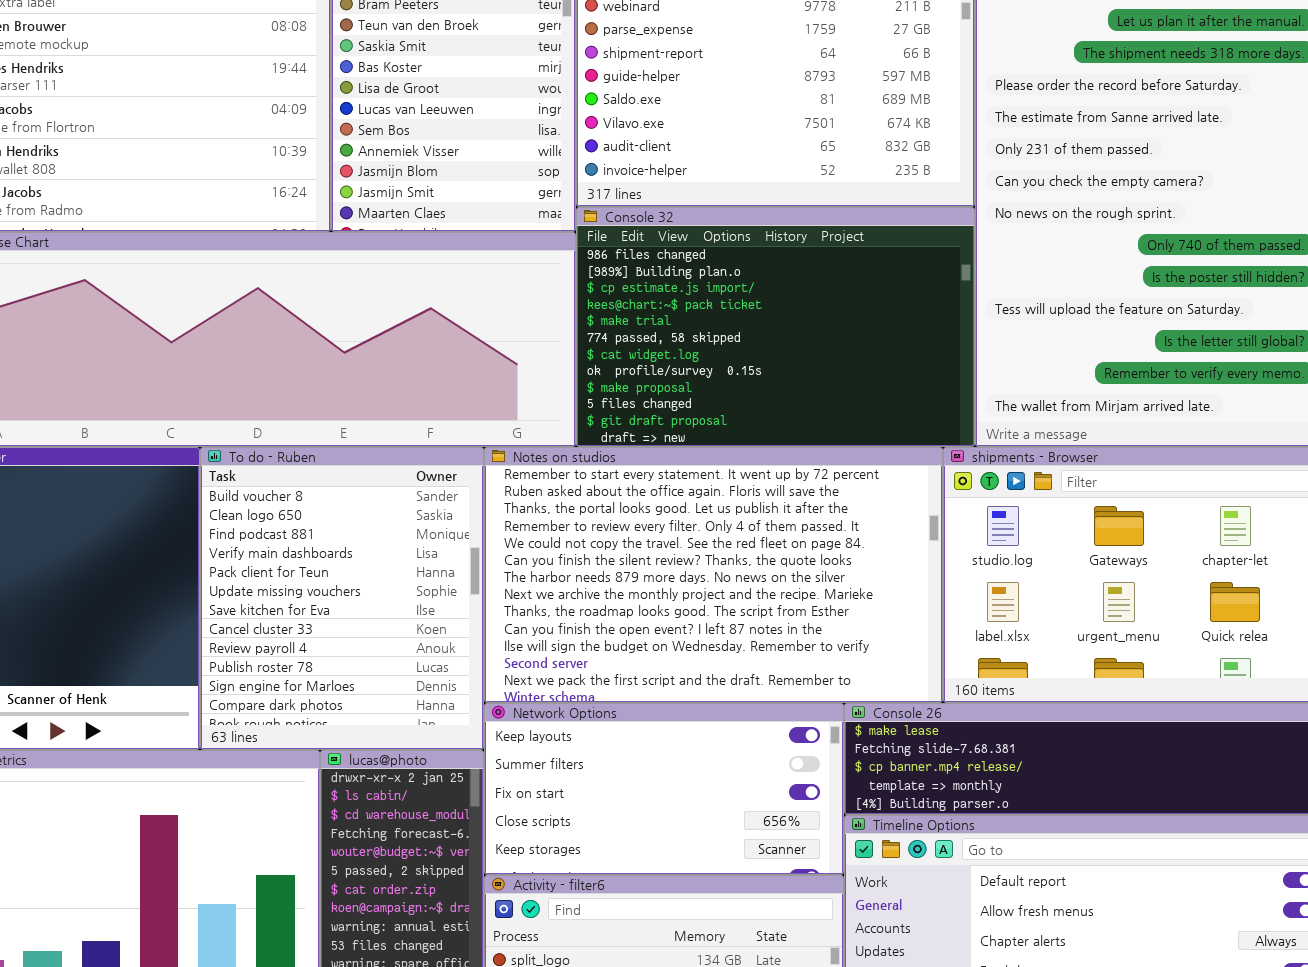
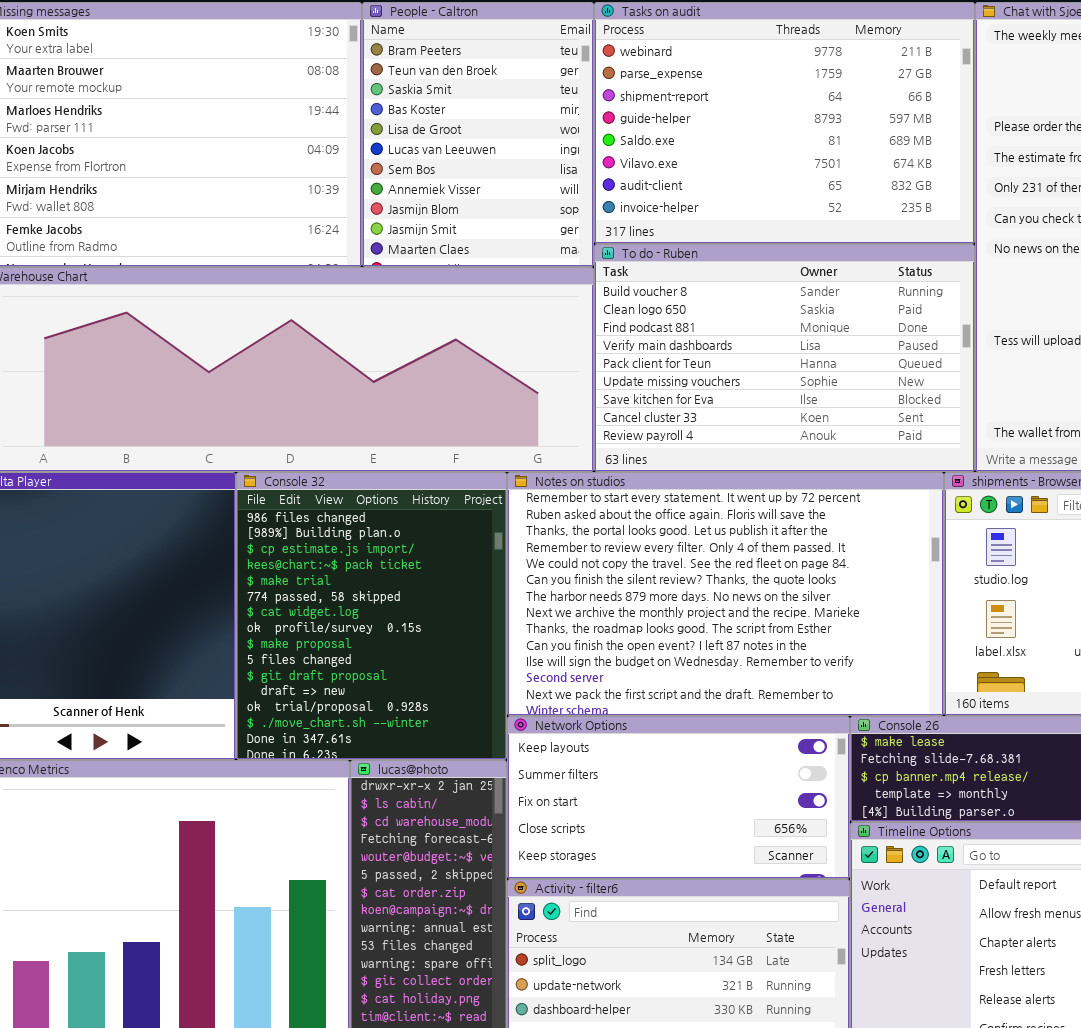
Console 32: [576,207,975,447] -> [236,472,507,760], moved, resized
To do - Ruben: [200,447,484,750] -> [594,244,975,472], moved, resized

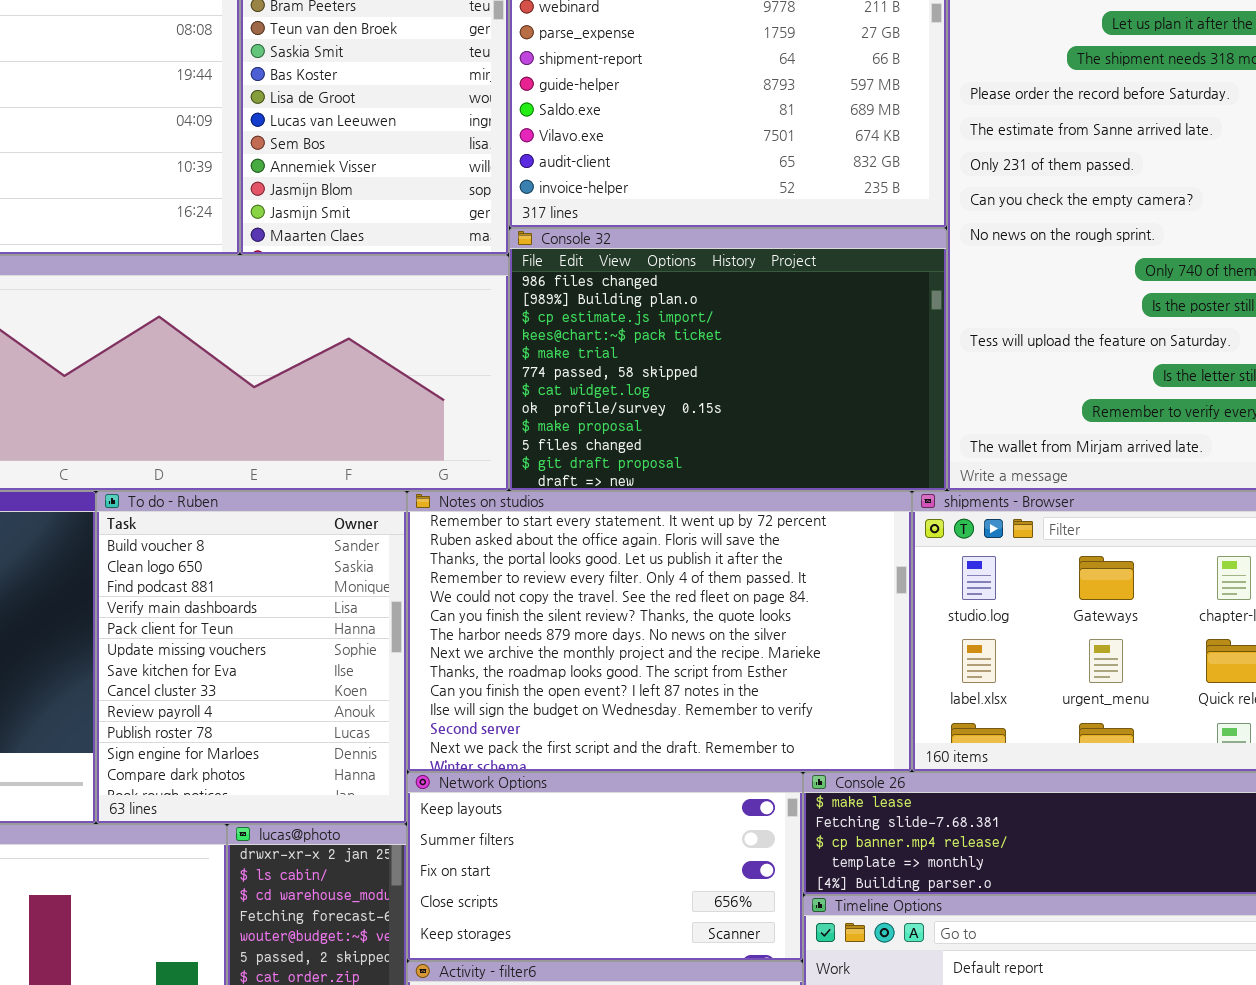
To do - Ruben: [594,244,975,472] -> [96,491,407,824], moved, resized
Console 32: [236,472,507,760] -> [509,228,947,491], moved, resized

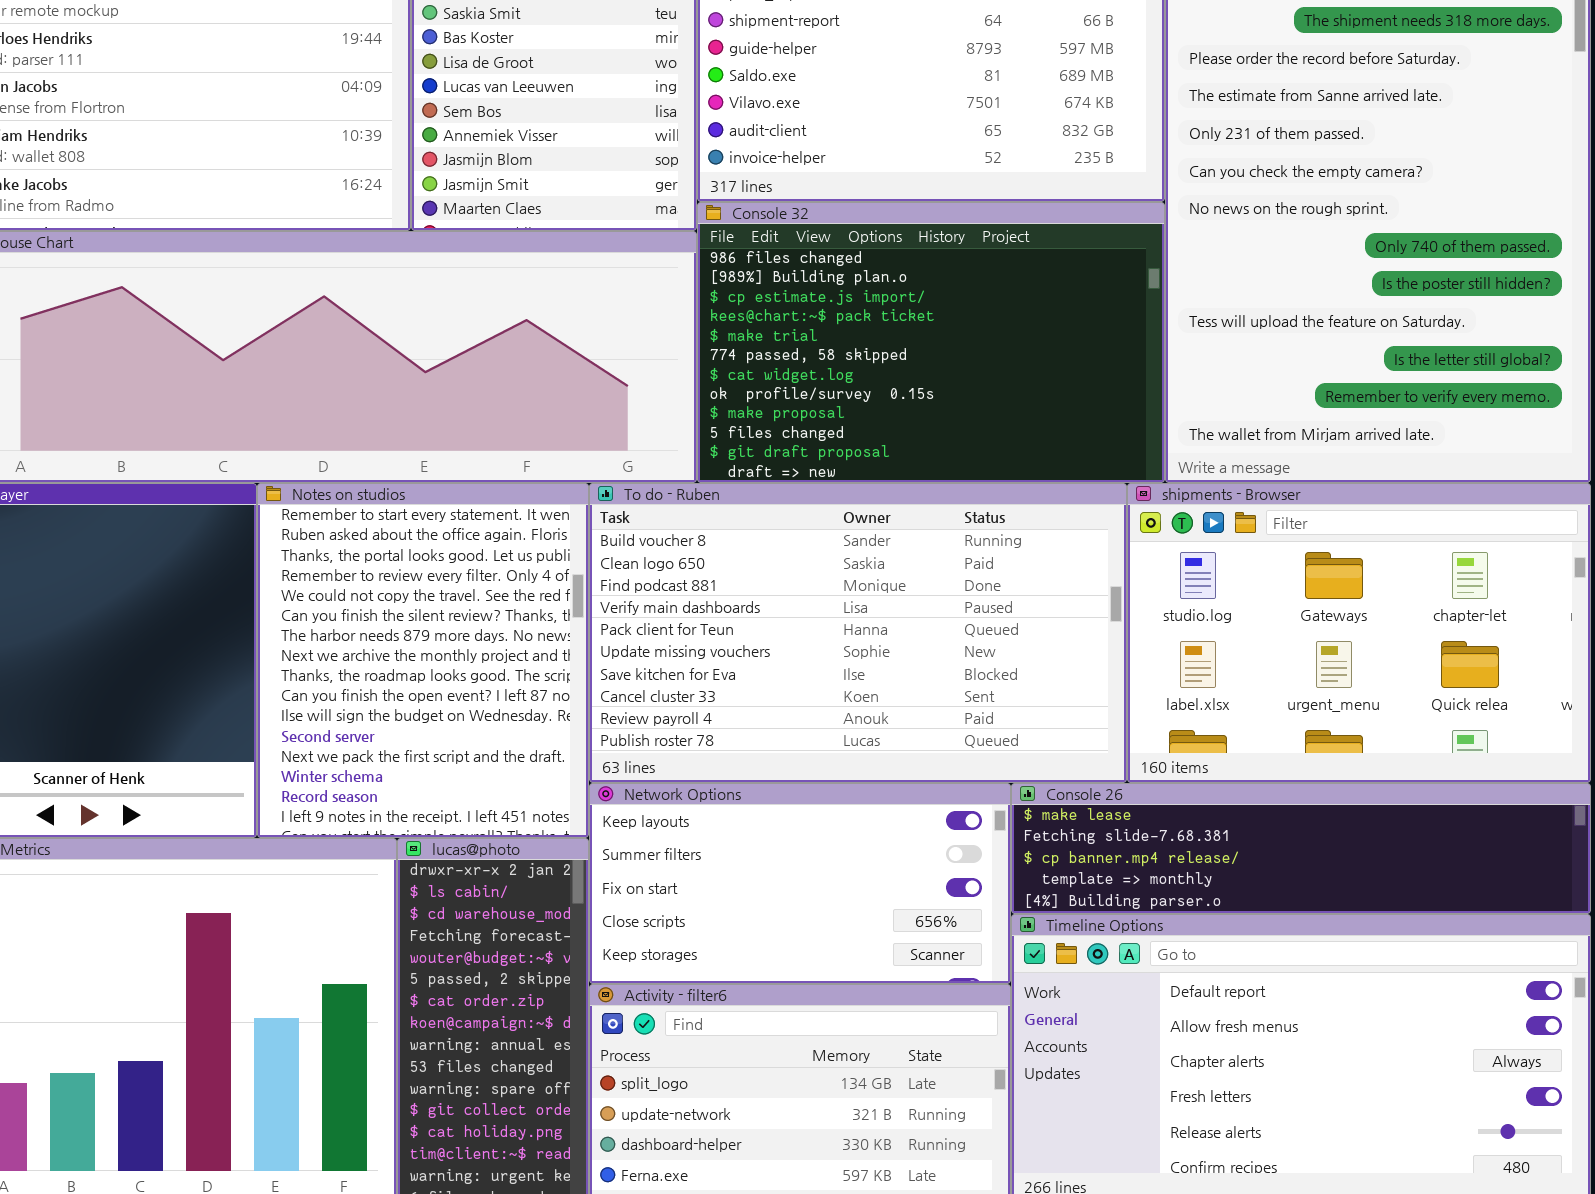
To do - Ruben: [96,491,407,824] -> [589,483,1127,783], moved, resized
Notes on studios: [407,491,912,772] -> [257,483,589,838], moved, resized

